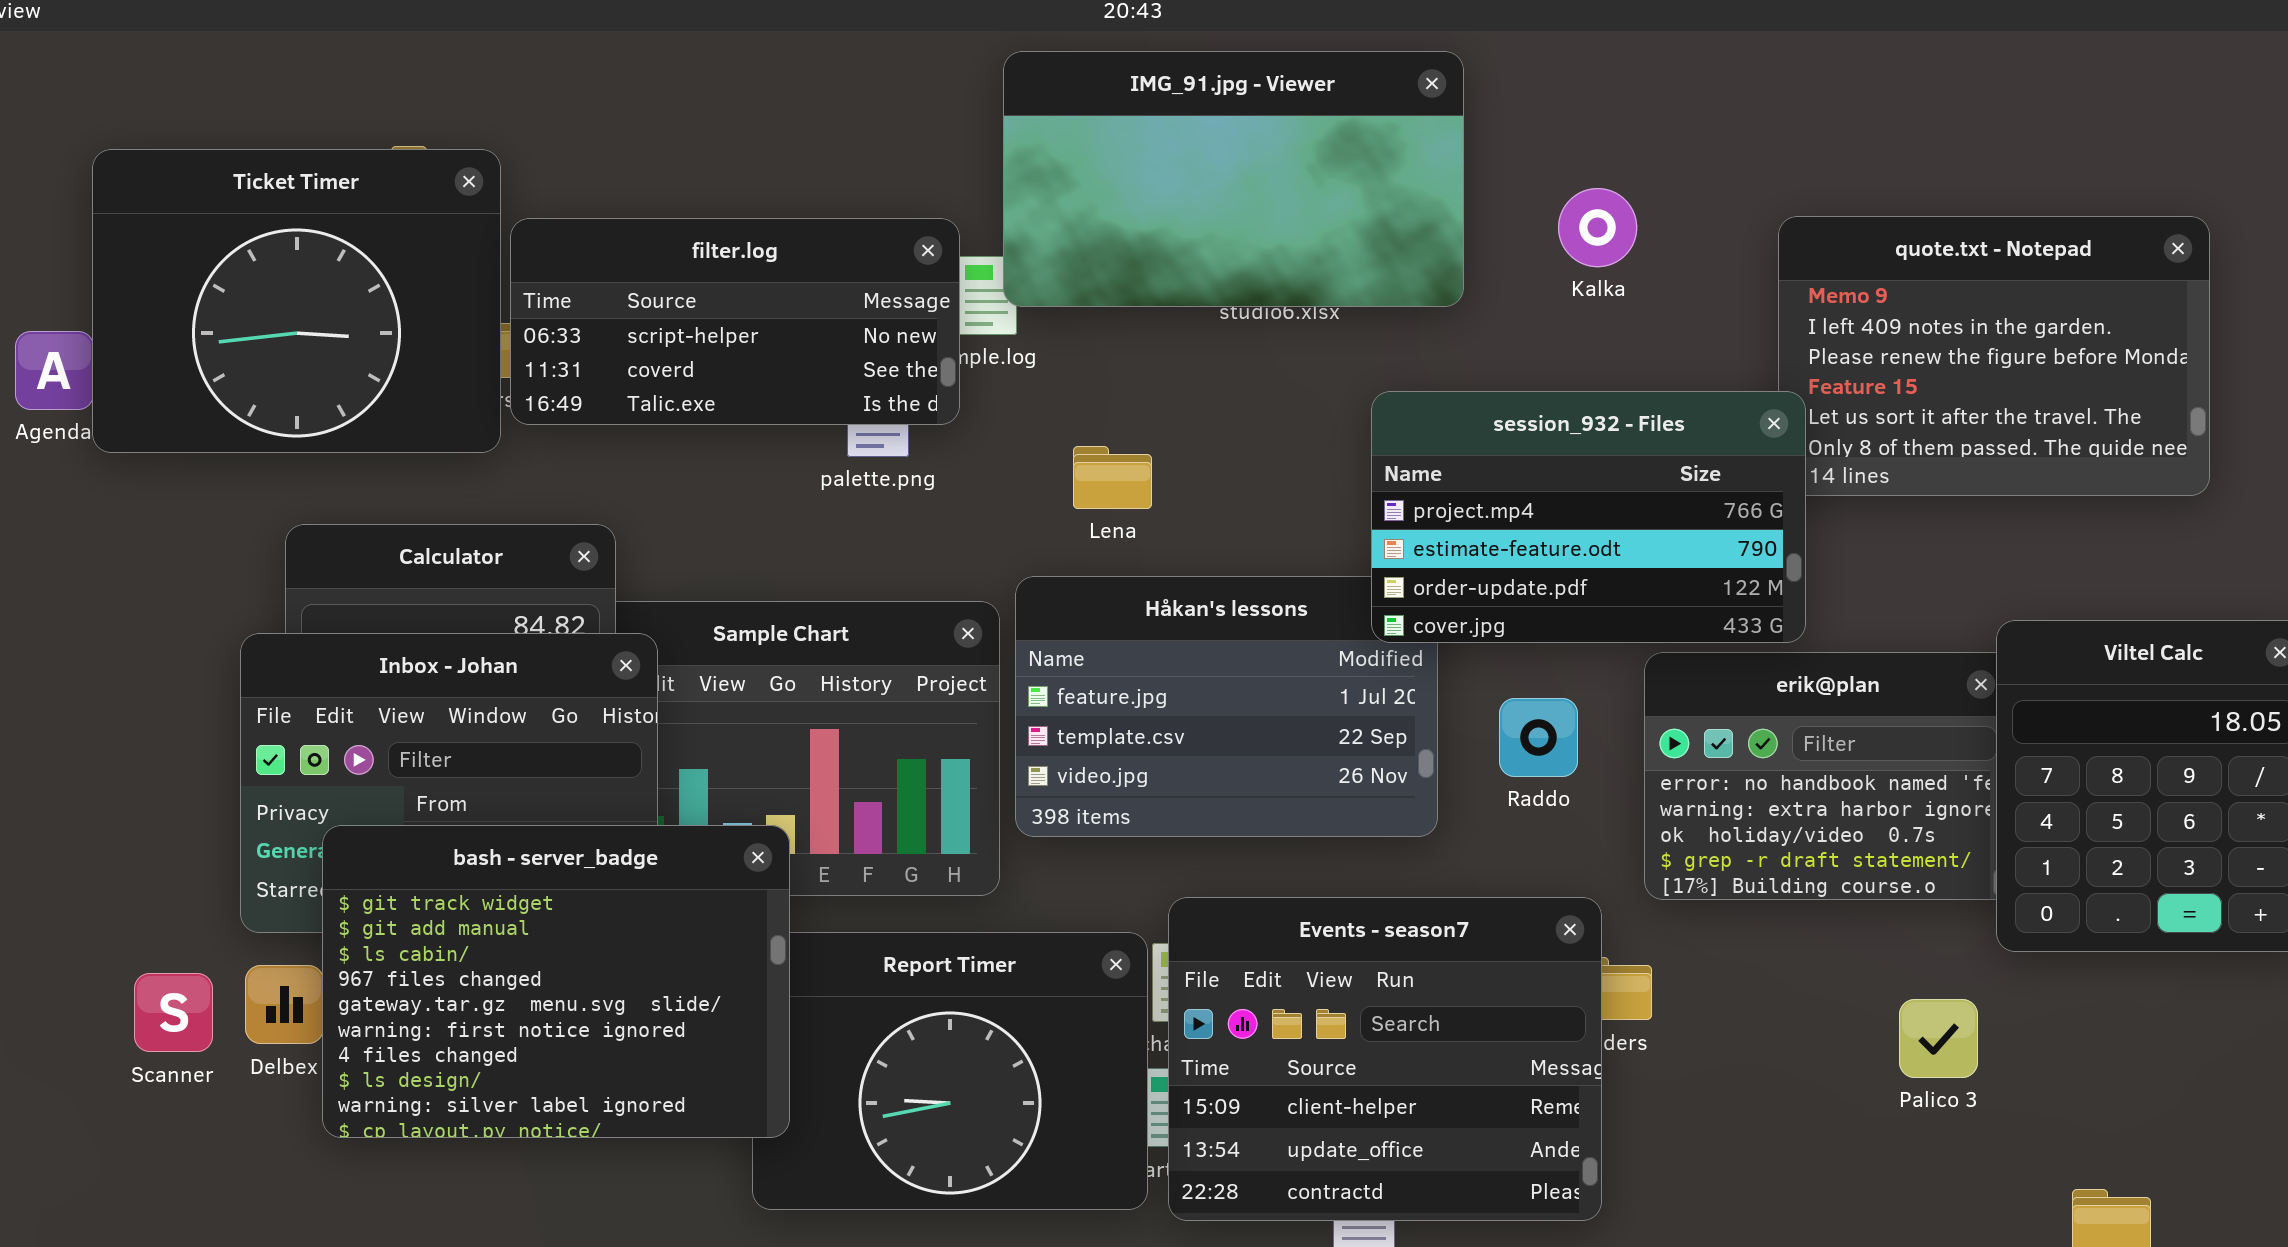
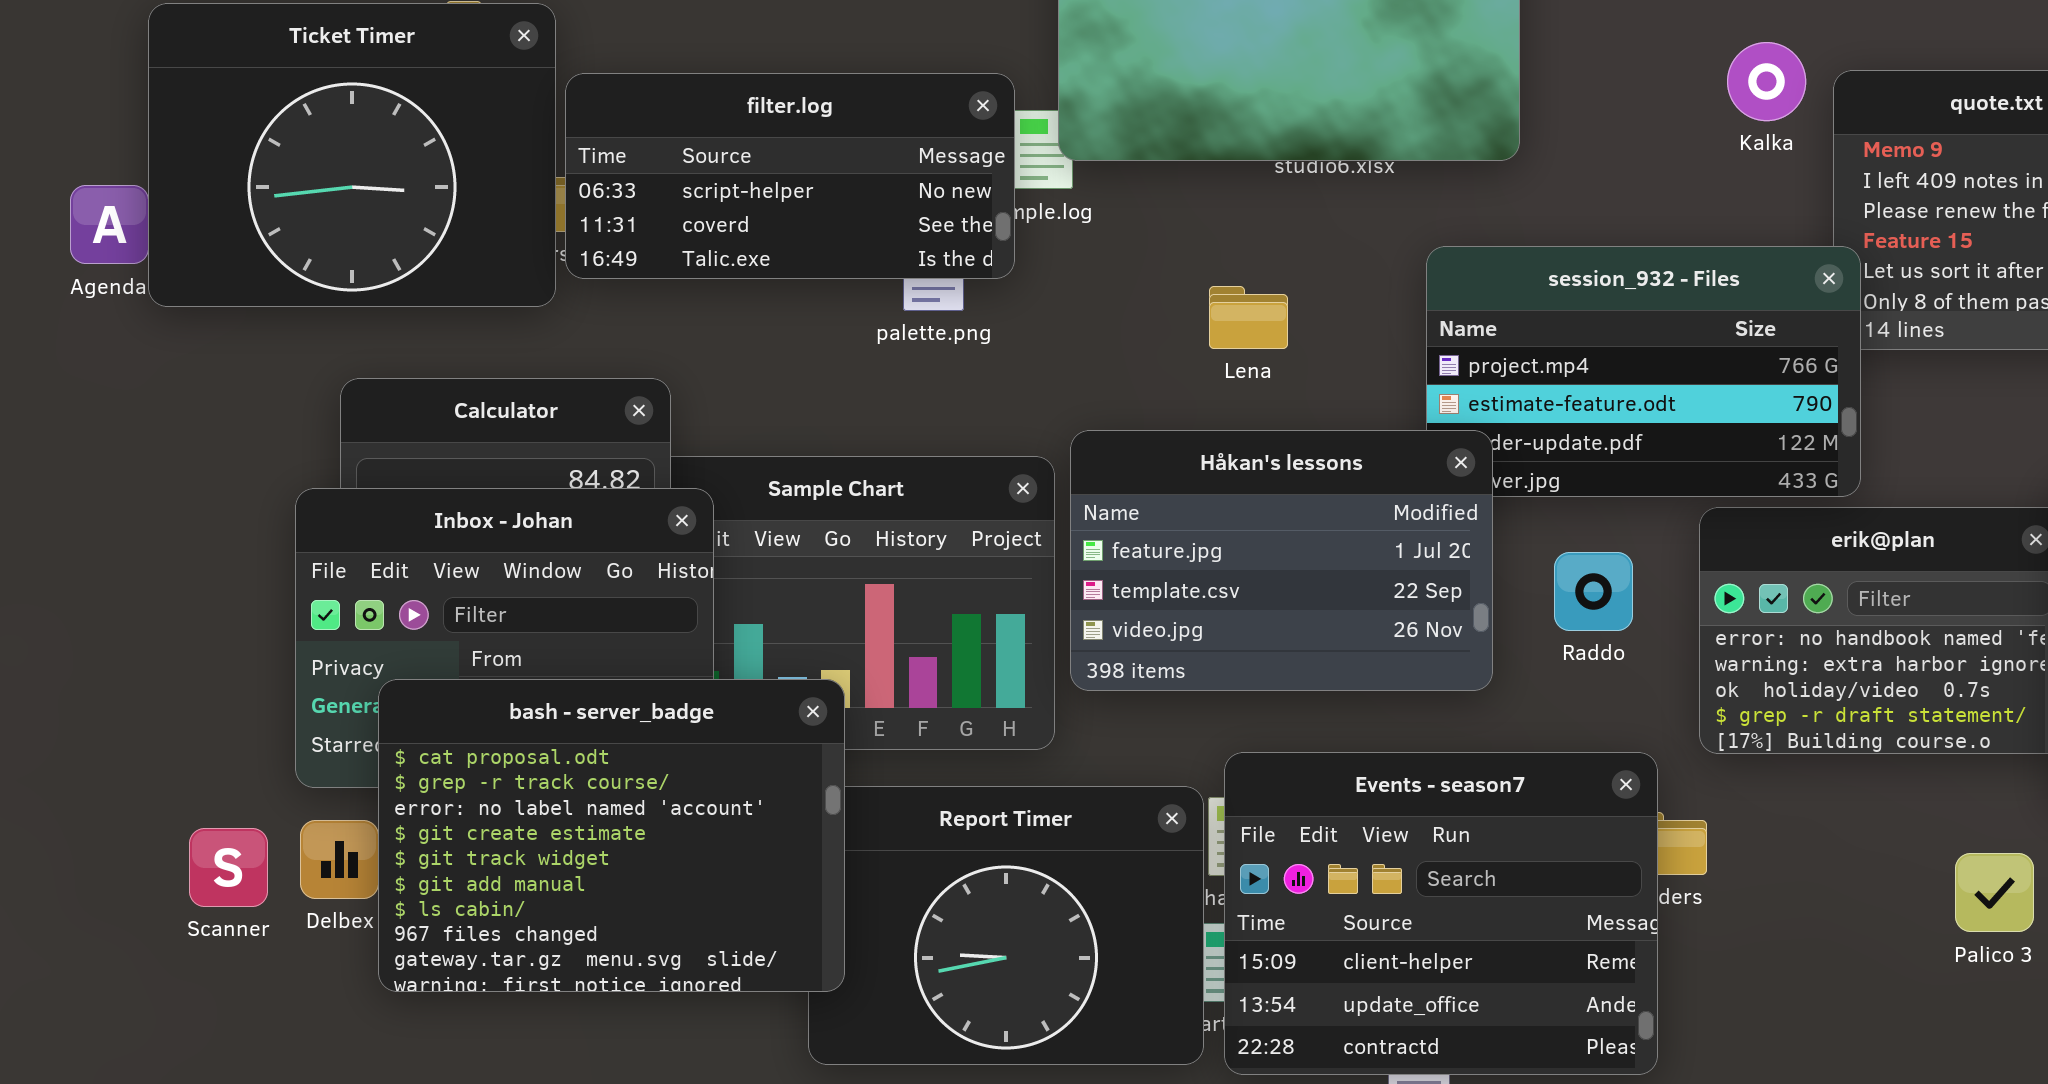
Kalka: [1558,188,1637,267] -> [1727,42,1806,121], moved
Lena: [1073,446,1152,509] -> [1209,286,1288,349], moved
Håkan's lessons: [1015,576,1438,837] -> [1070,430,1493,691], raised
bash - server_badge: [322,825,790,1138] -> [378,679,845,992], scrolled up 4 rows

